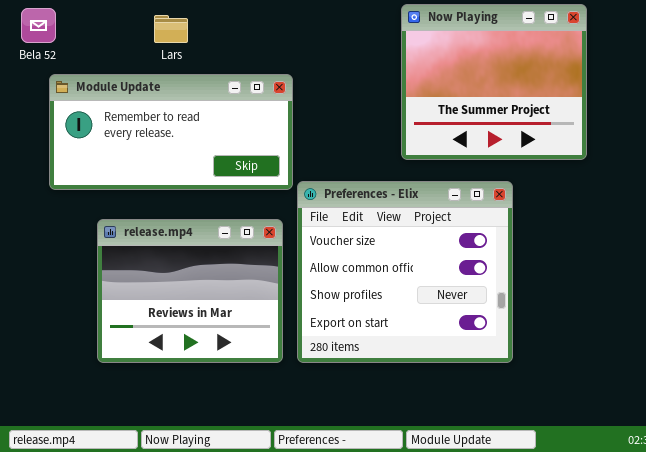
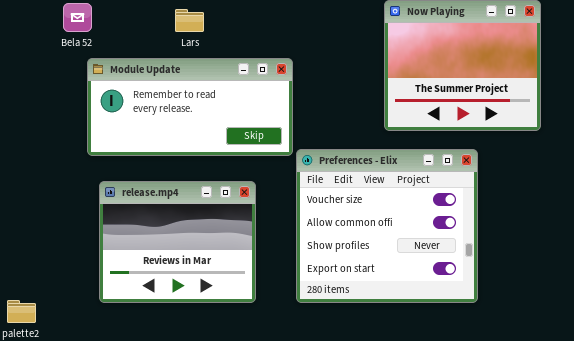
release.mp4: [97,219,283,363] -> [99,181,256,303], moved

